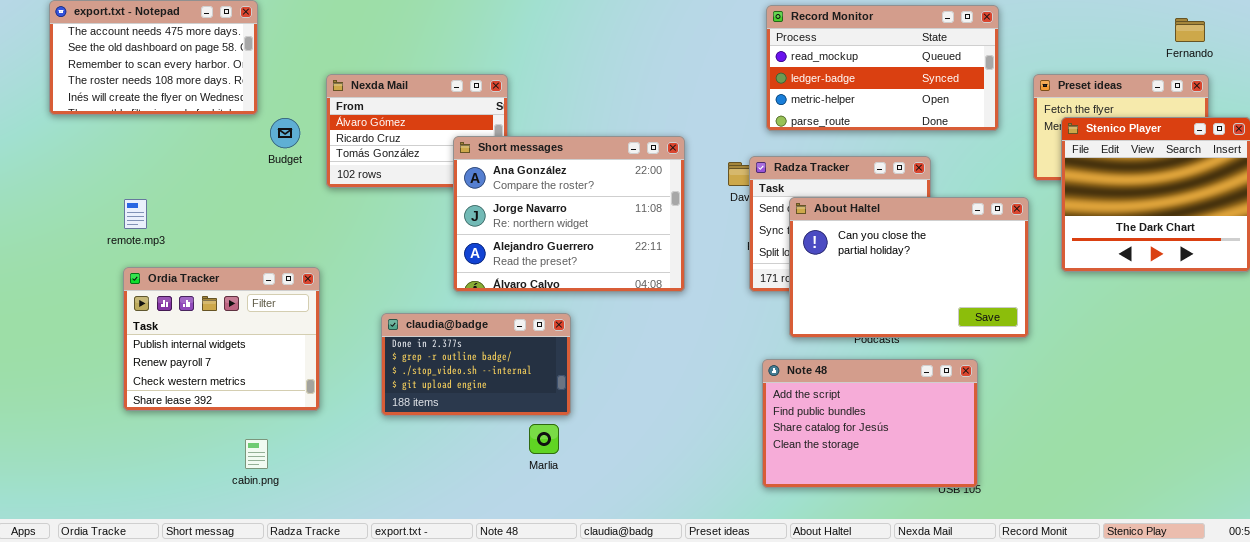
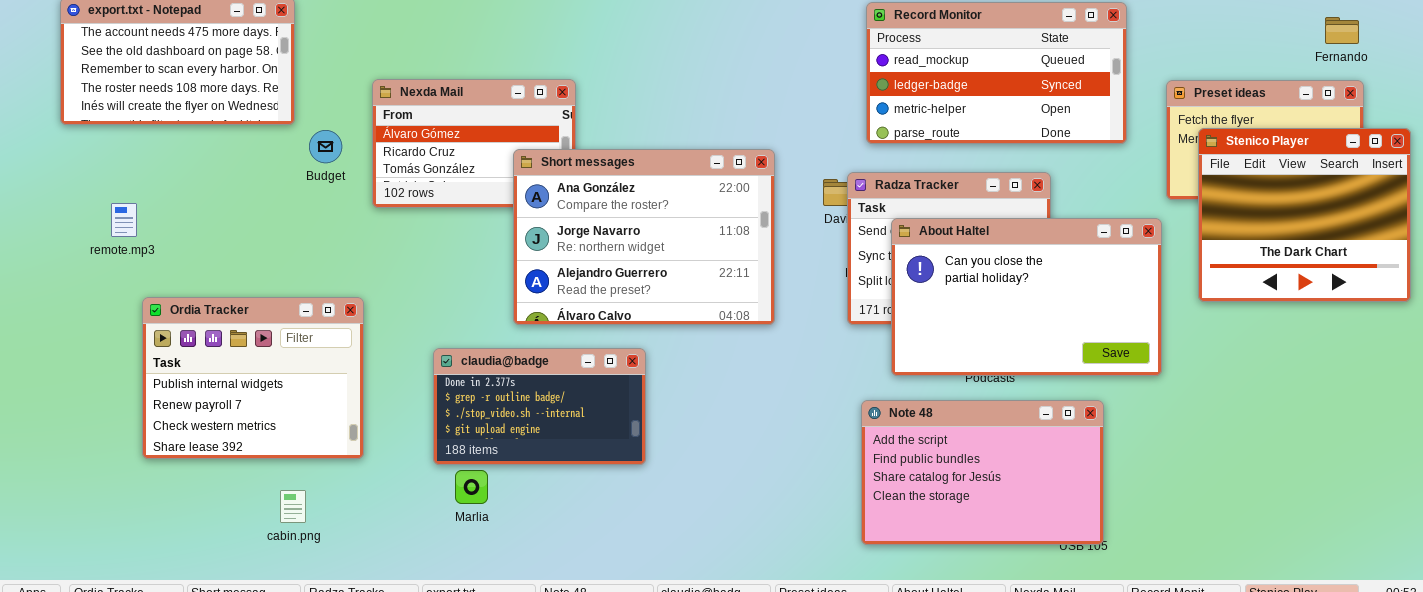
remote.mp3: [124,199,147,229] -> [111,203,137,237], moved
Marlia: [529,424,559,454] -> [455,470,488,504], moved

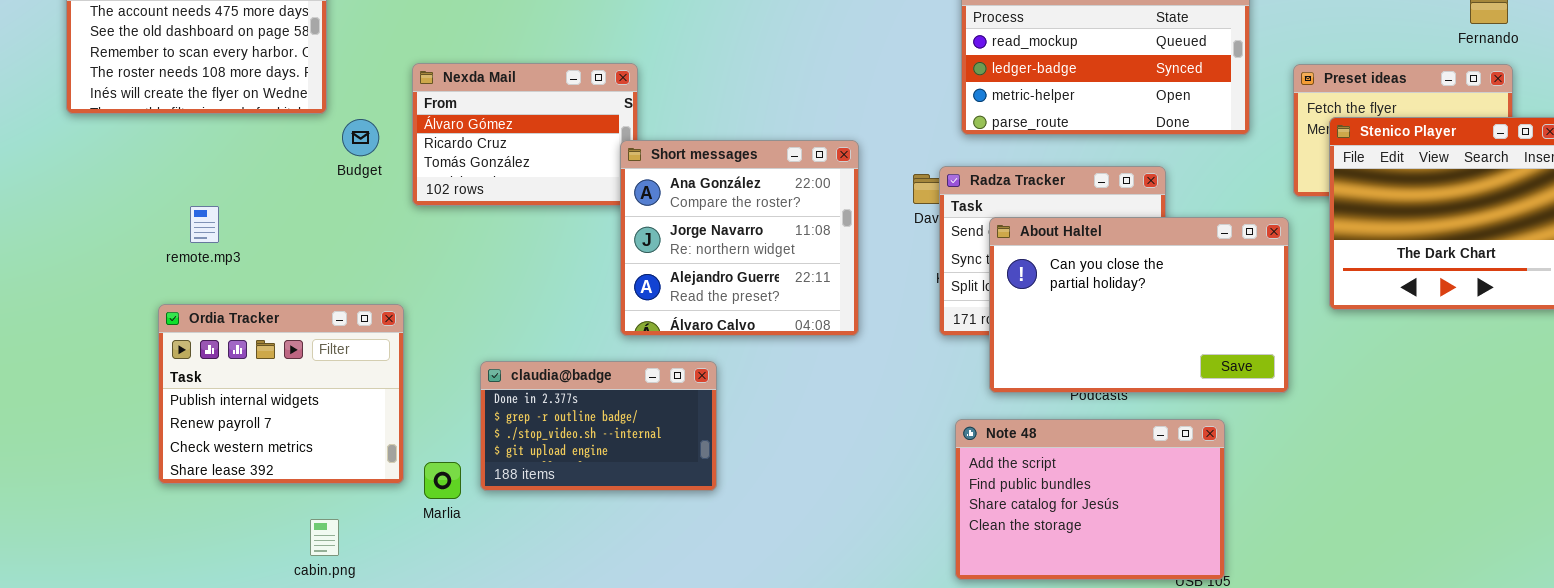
Short messages: [513,149,775,325] -> [620,140,859,336], resized
remote.mp3: [111,203,137,237] -> [190,206,219,243], moved
Marlia: [455,470,488,504] -> [424,462,461,499], moved

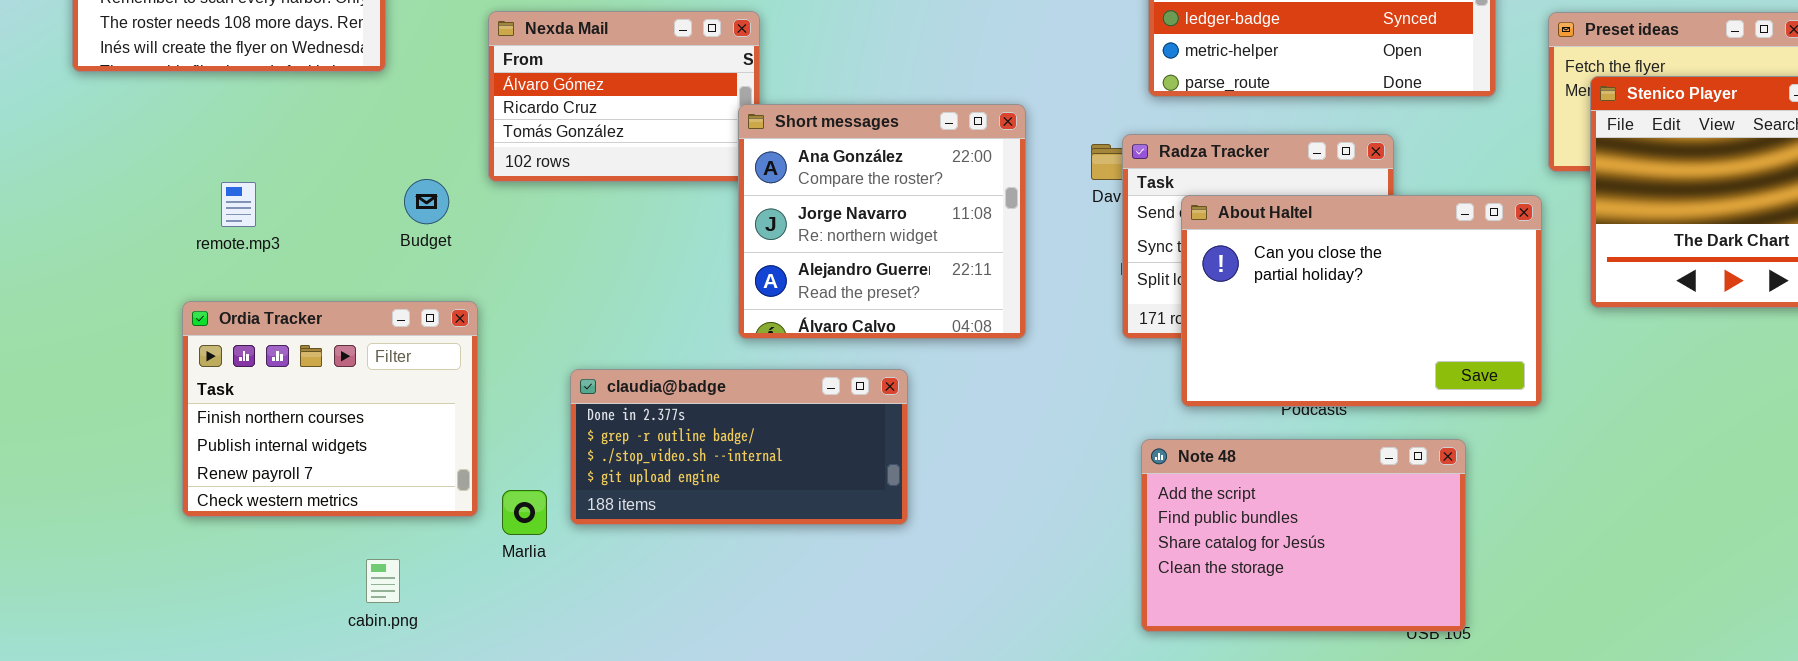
Budget: [342,119,379,156] -> [404,179,449,224], moved
Ordia Tracker: [158,304,404,484] -> [182,301,478,517], scrolled up 1 row
claudia@badge: [480,361,717,491] -> [570,369,908,525], resized

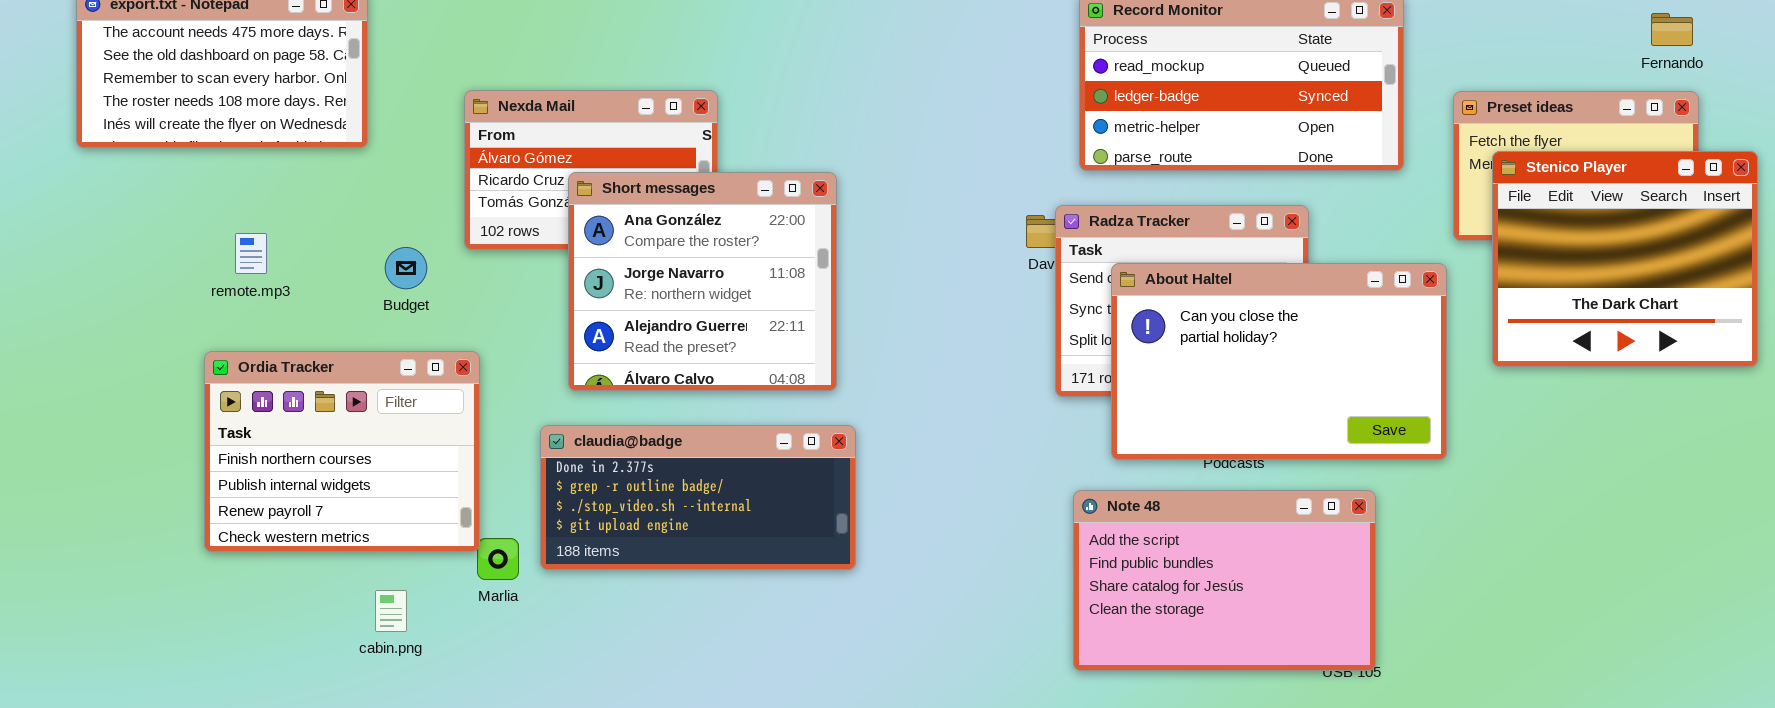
Short messages: [738,104,1026,339] -> [568,172,837,391], moved
remote.mp3: [221,182,256,227] -> [235,233,267,274], moved
Ordia Tracker: [182,301,478,517] -> [204,351,480,552], moved
cabin.png: [366,559,400,603] -> [375,590,407,632], moved

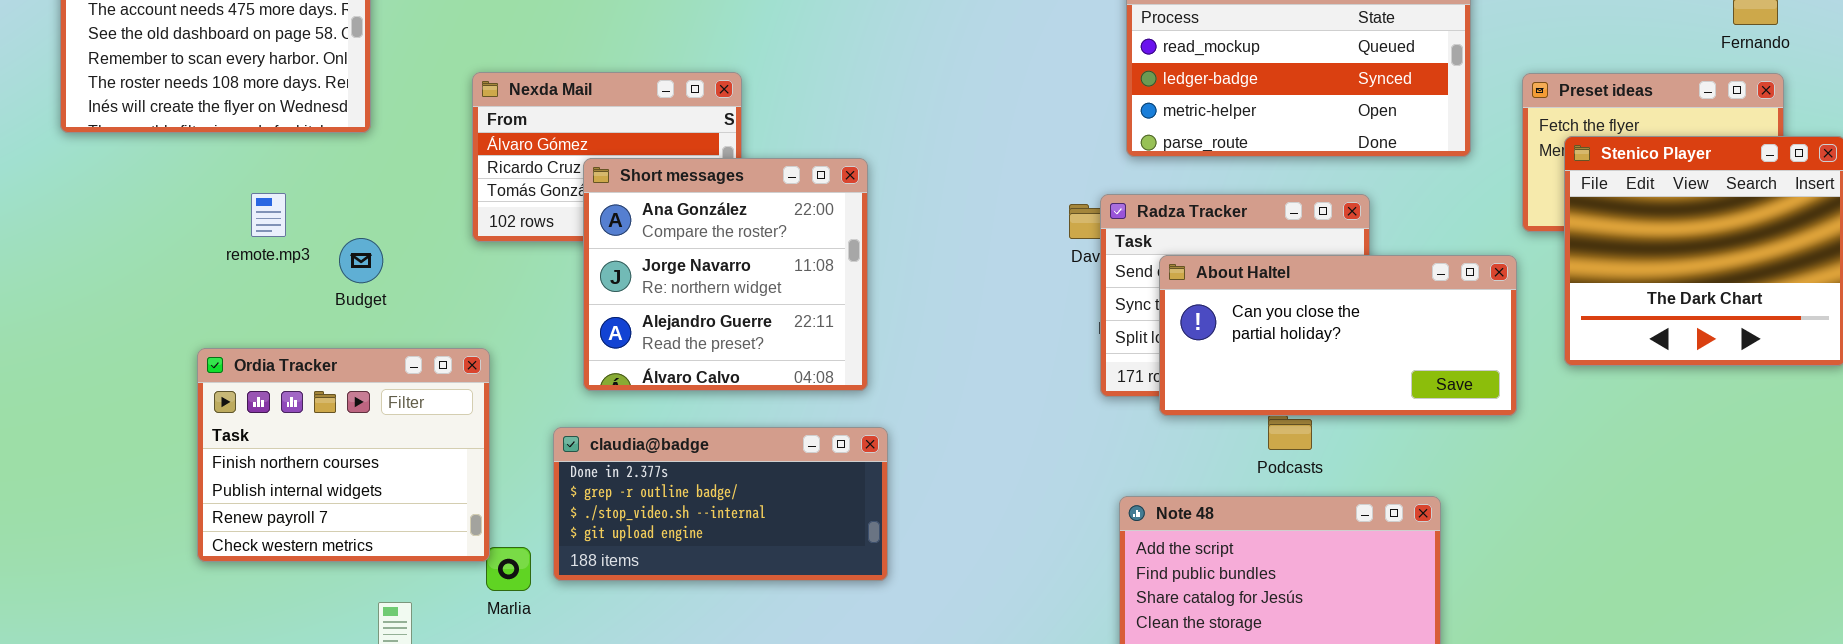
remote.mp3: [235,233,267,274] -> [251,193,286,237], moved
Budget: [385,247,427,289] -> [339,238,383,283], moved
About Haltel: [1111,263,1447,460] -> [1159,255,1517,416], resized

